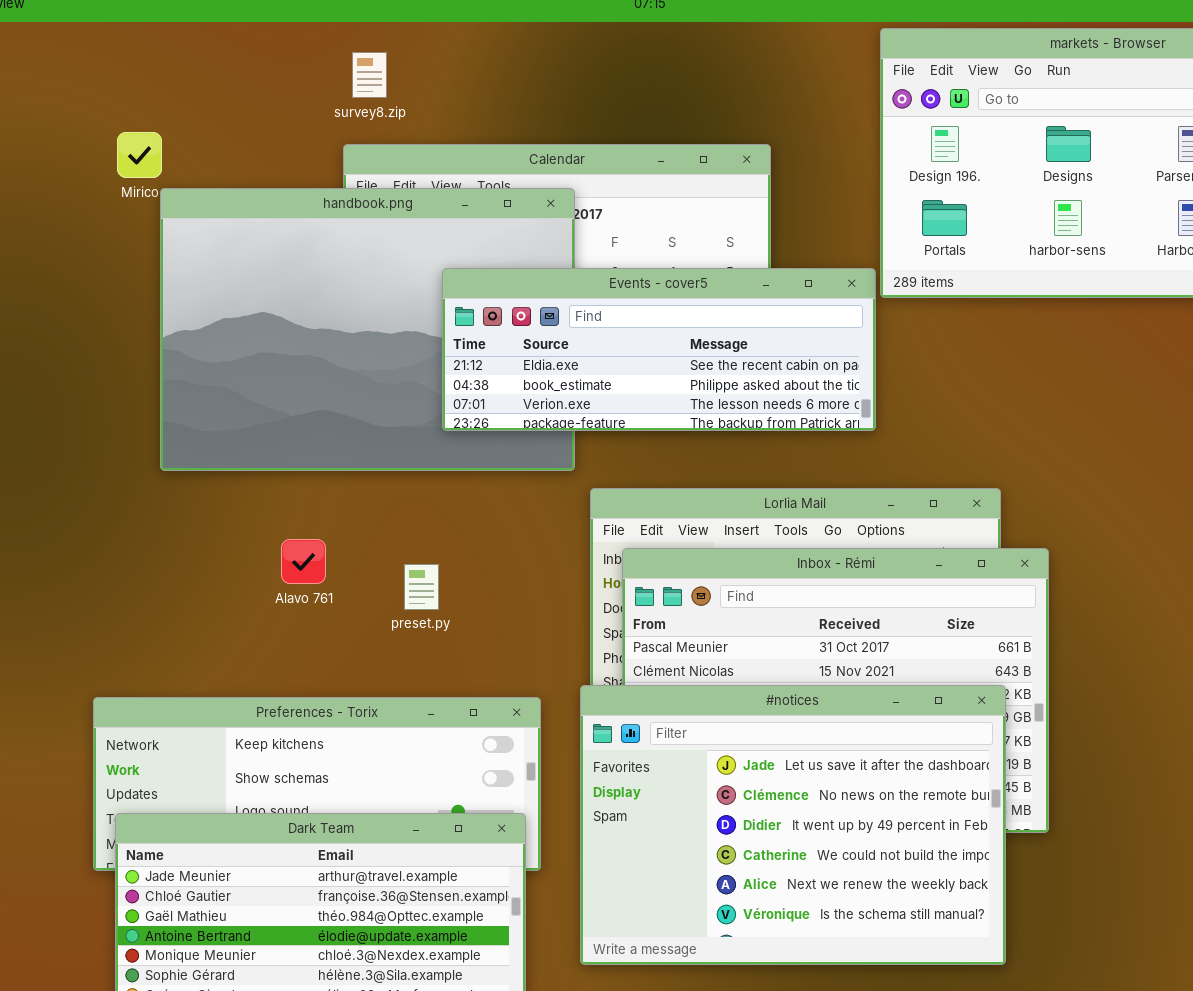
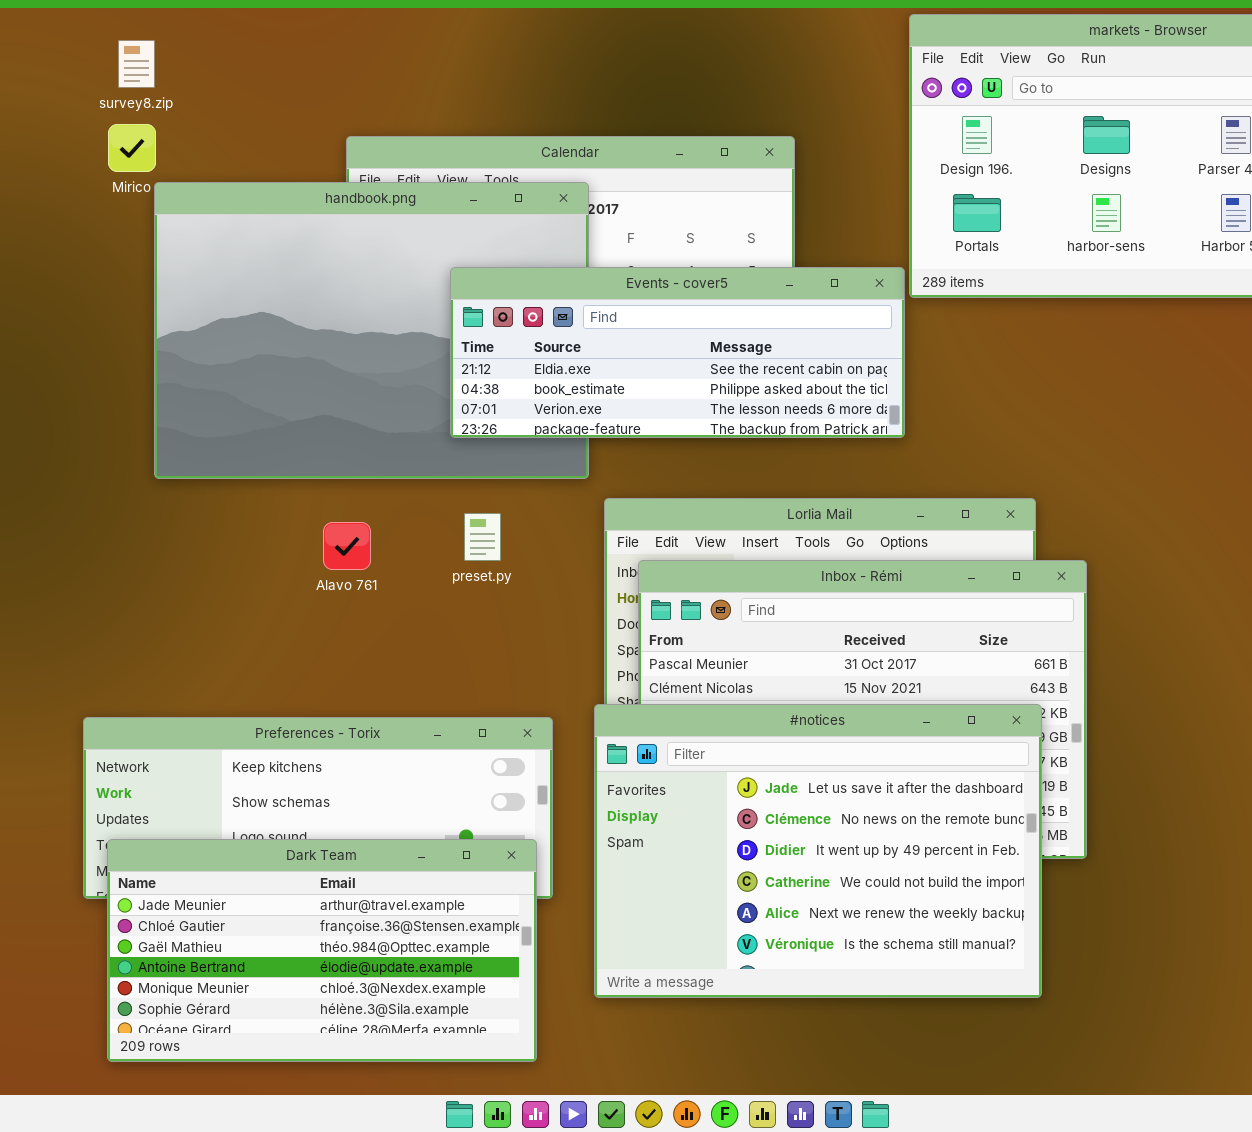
survey8.zip: [352,52,387,98] -> [118,40,155,88], moved
Alavo 761: [281,539,326,584] -> [323,522,371,570], moved
preset.py: [404,564,439,610] -> [464,513,501,561], moved

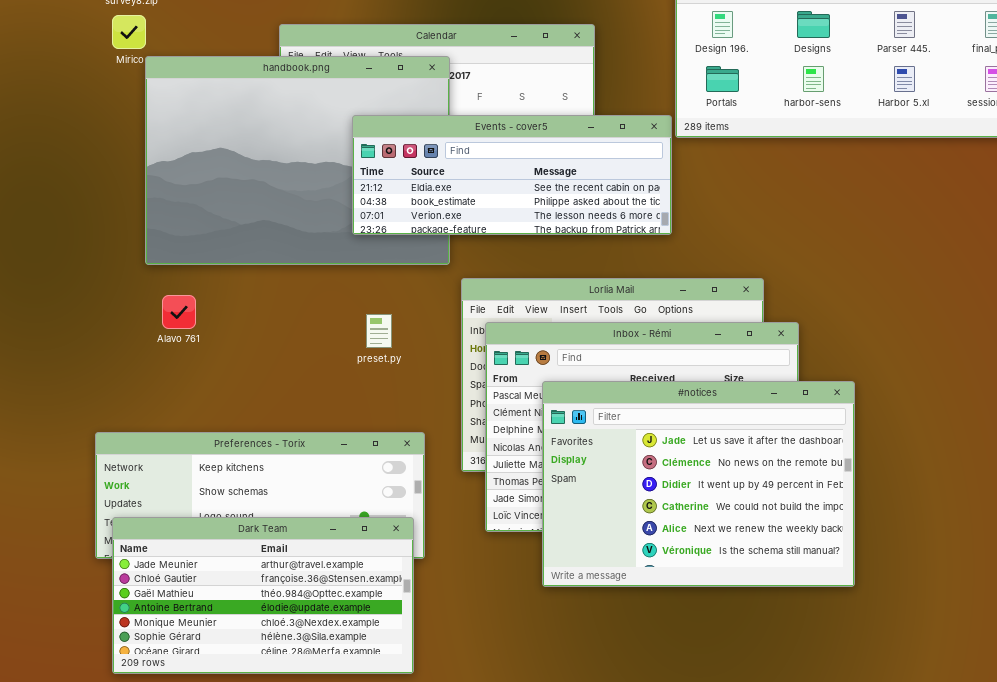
preset.py: [464,513,501,561] -> [366,314,392,348], moved
Alavo 761: [323,522,371,570] -> [162,295,196,329], moved
#notices: [594,704,1042,998] -> [542,381,855,587], moved

